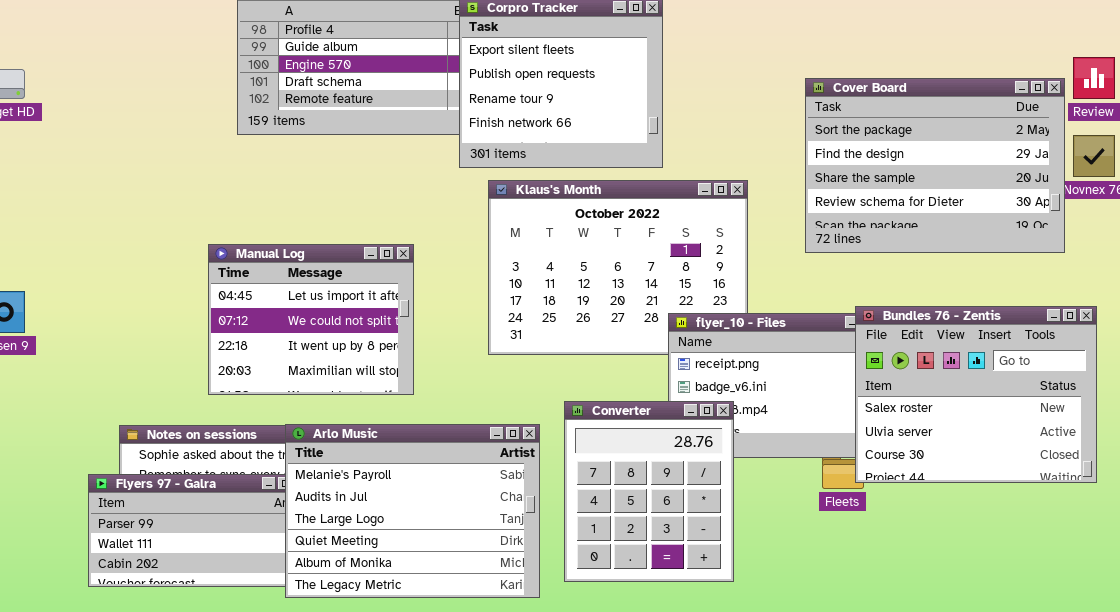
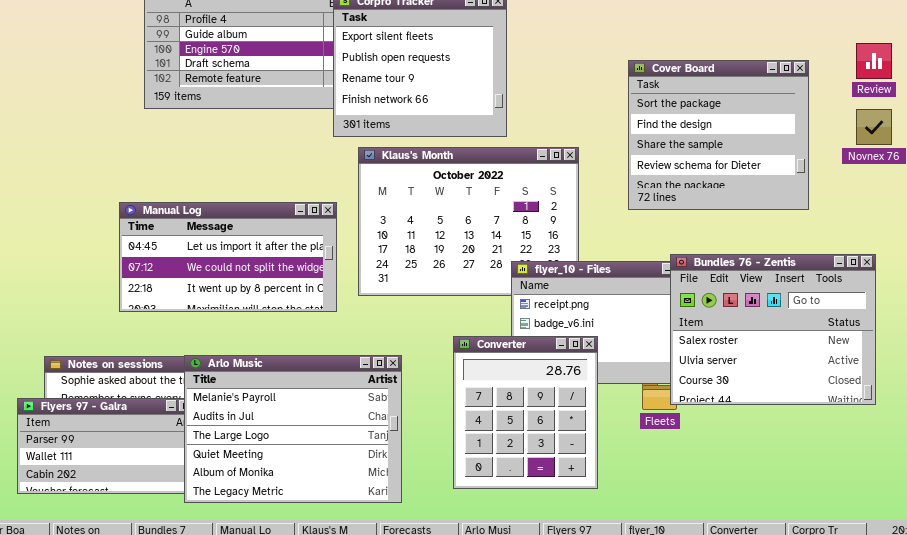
Cover Board: [805,78,1065,253] -> [628,60,809,210], resized
Manual Log: [208,244,414,395] -> [119,202,337,312], resized
Converter: [564,401,734,582] -> [453,336,598,489], moved

